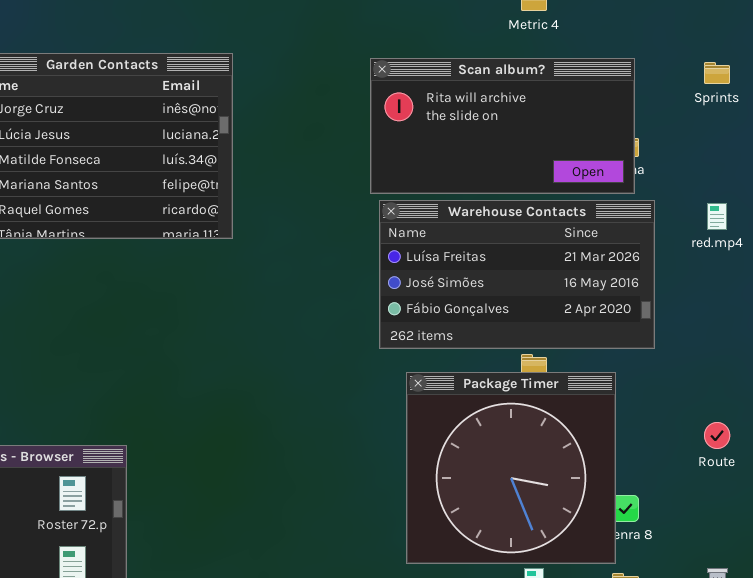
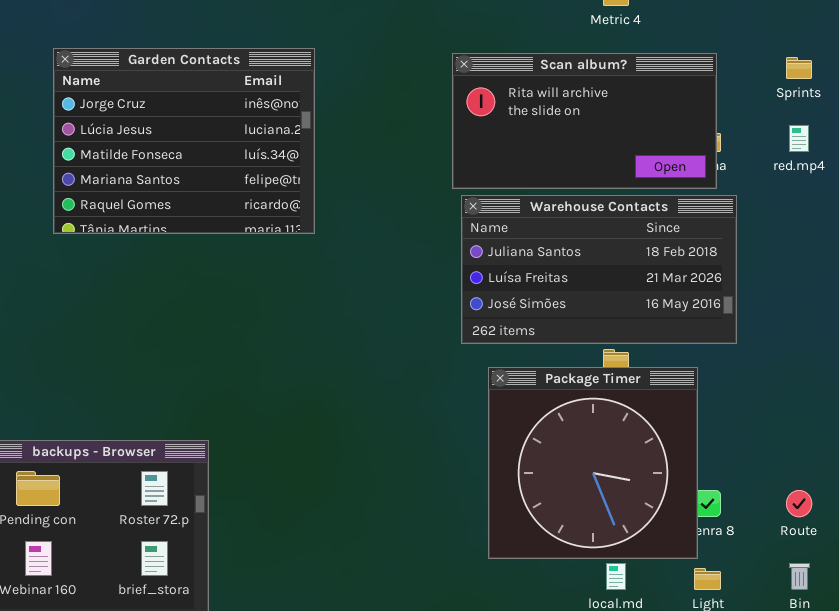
Warehouse Contacts: [379,200,655,349] -> [461,195,737,344], scrolled up 1 row
red.mp4: [707,203,727,230] -> [789,125,809,152], moved
Route: [704,422,730,449] -> [786,490,812,517], moved

